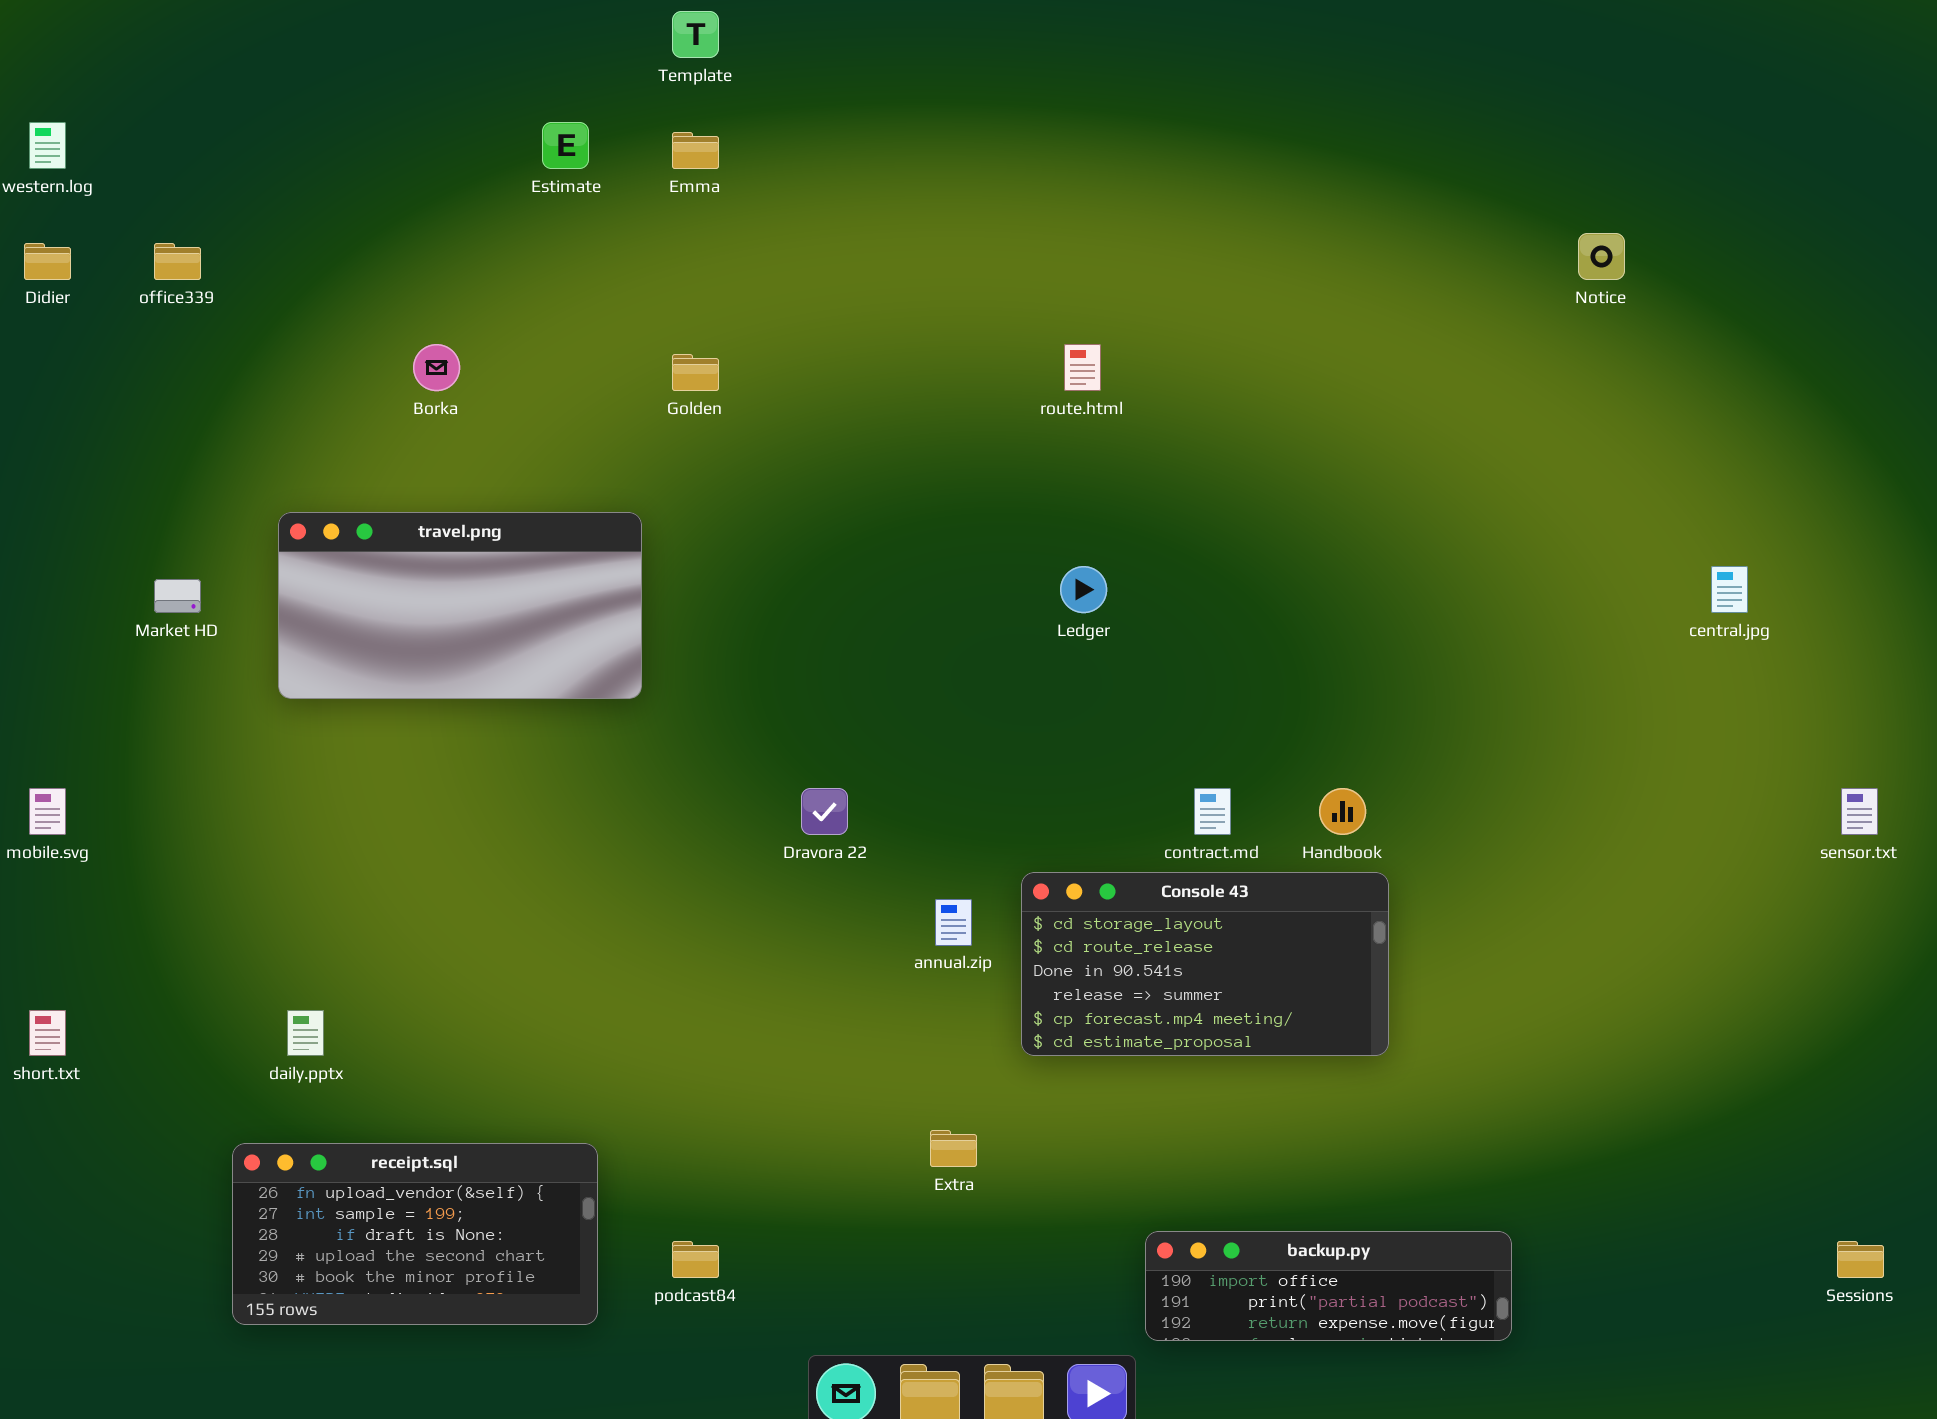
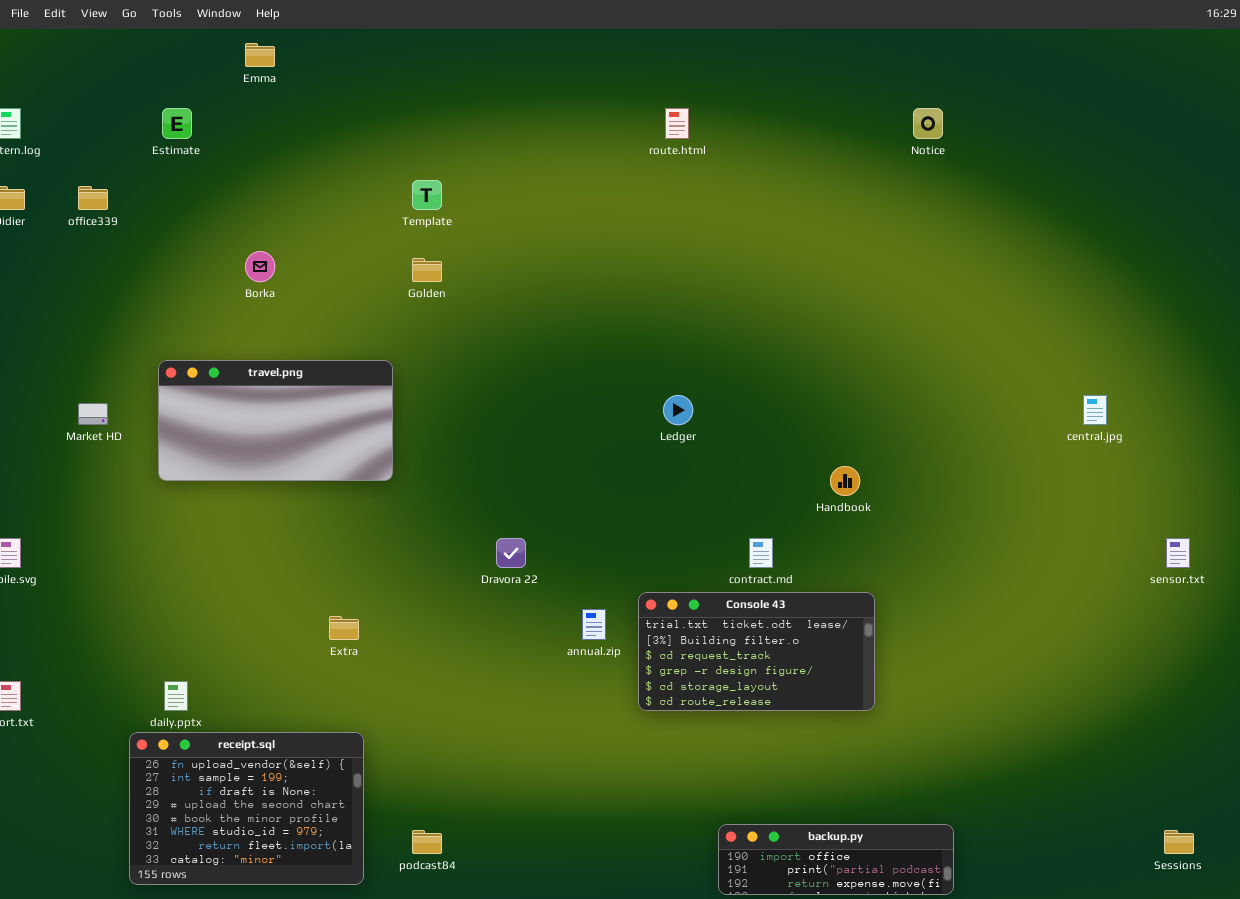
Template: [672,11,719,58] -> [412,180,442,210], moved
Estimate: [542,122,589,169] -> [162,108,192,139], moved
Emma: [672,132,719,169] -> [245,43,275,67], moved
Notice: [1578,233,1625,280] -> [913,108,943,139], moved
route.html: [1064,344,1101,391] -> [665,108,689,139], moved
Handbook: [1319,788,1366,835] -> [830,466,860,496], moved
Console 43: [1021,872,1389,1056] -> [638,592,875,711], scrolled up 4 rows
Extra: [930,1130,977,1167] -> [329,616,359,640], moved
receipt.sql: [232,1143,598,1325] -> [129,732,364,885], resized

